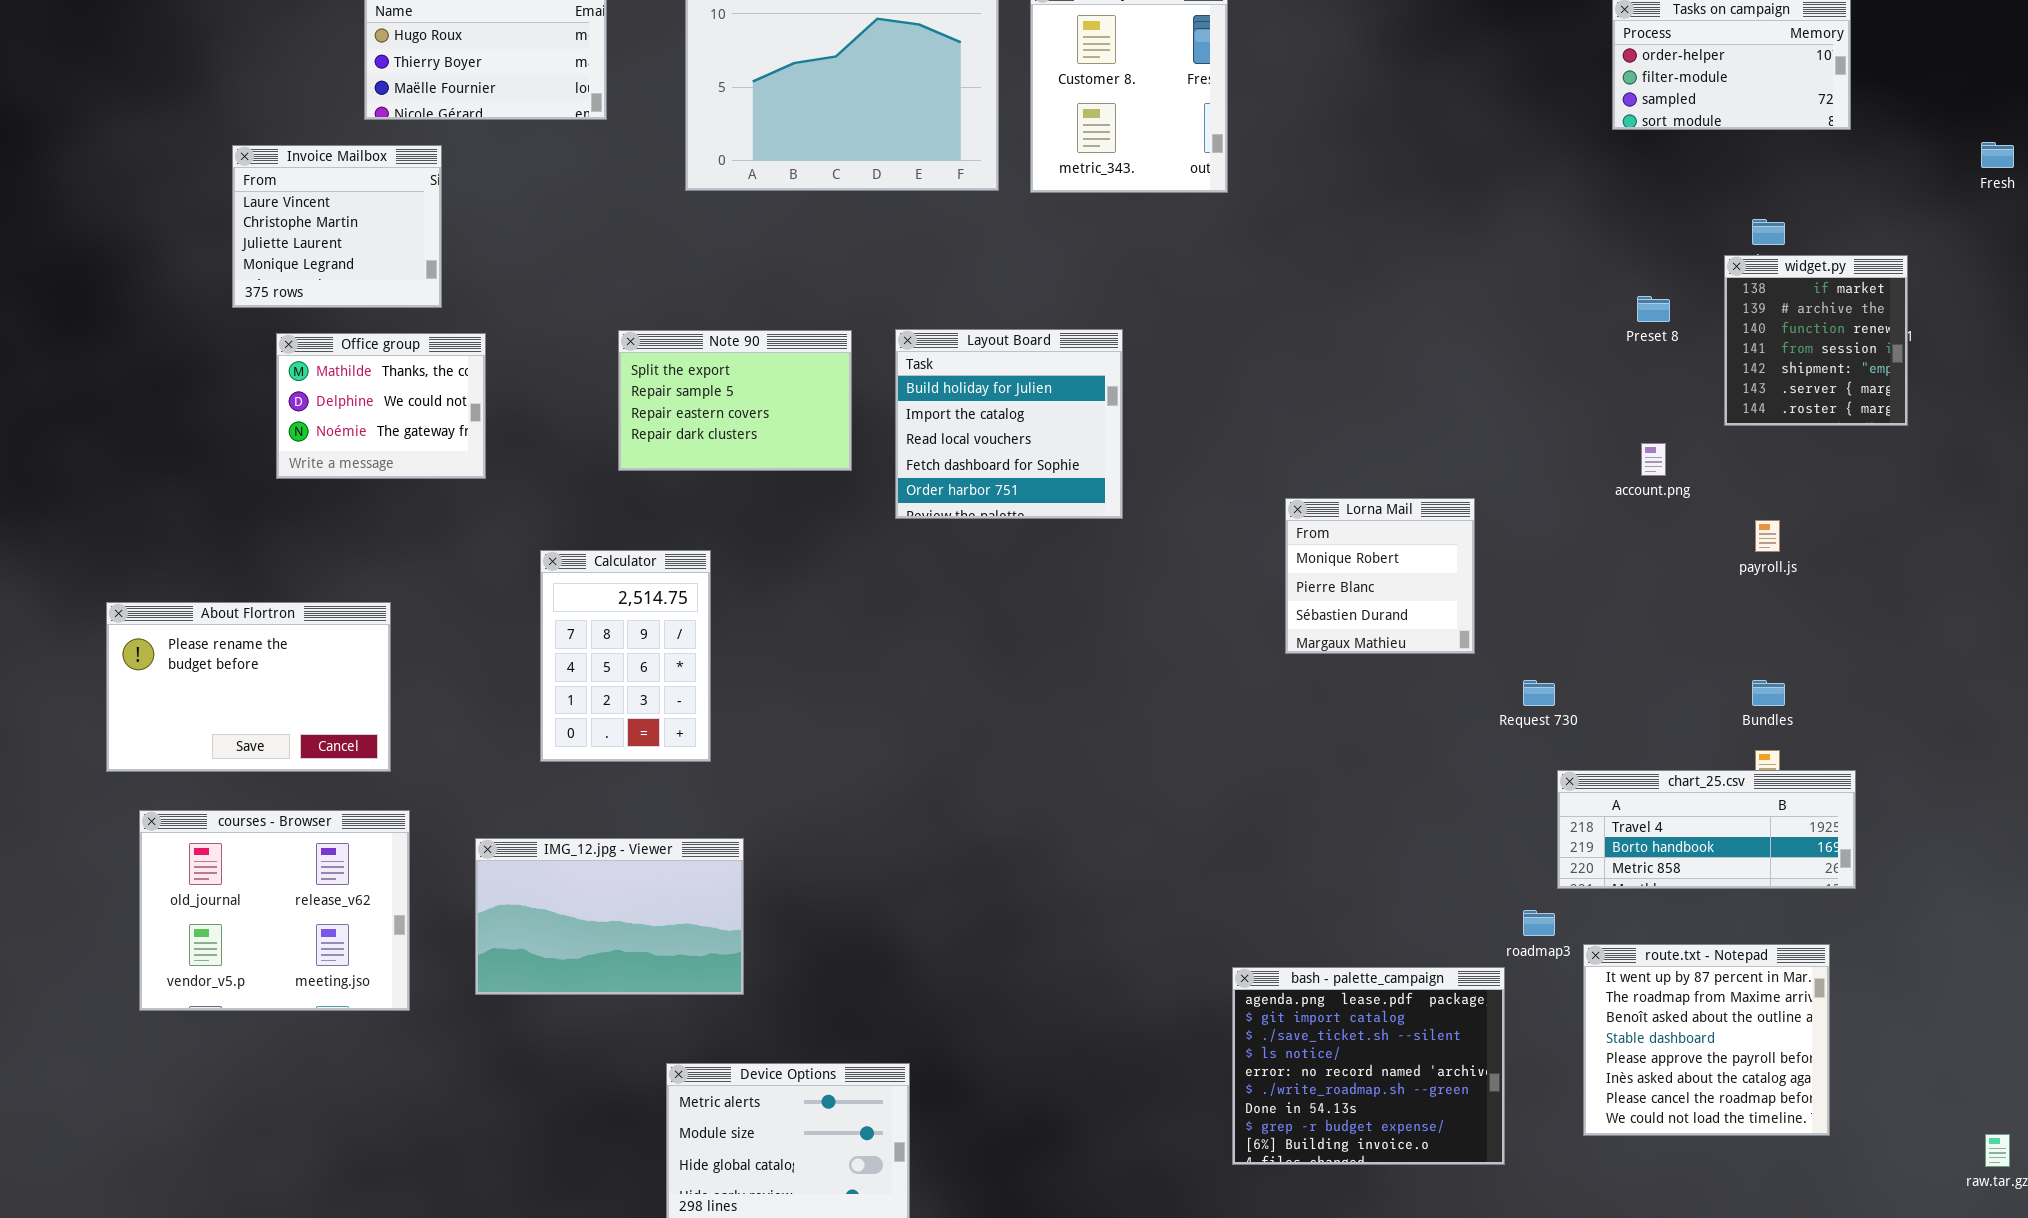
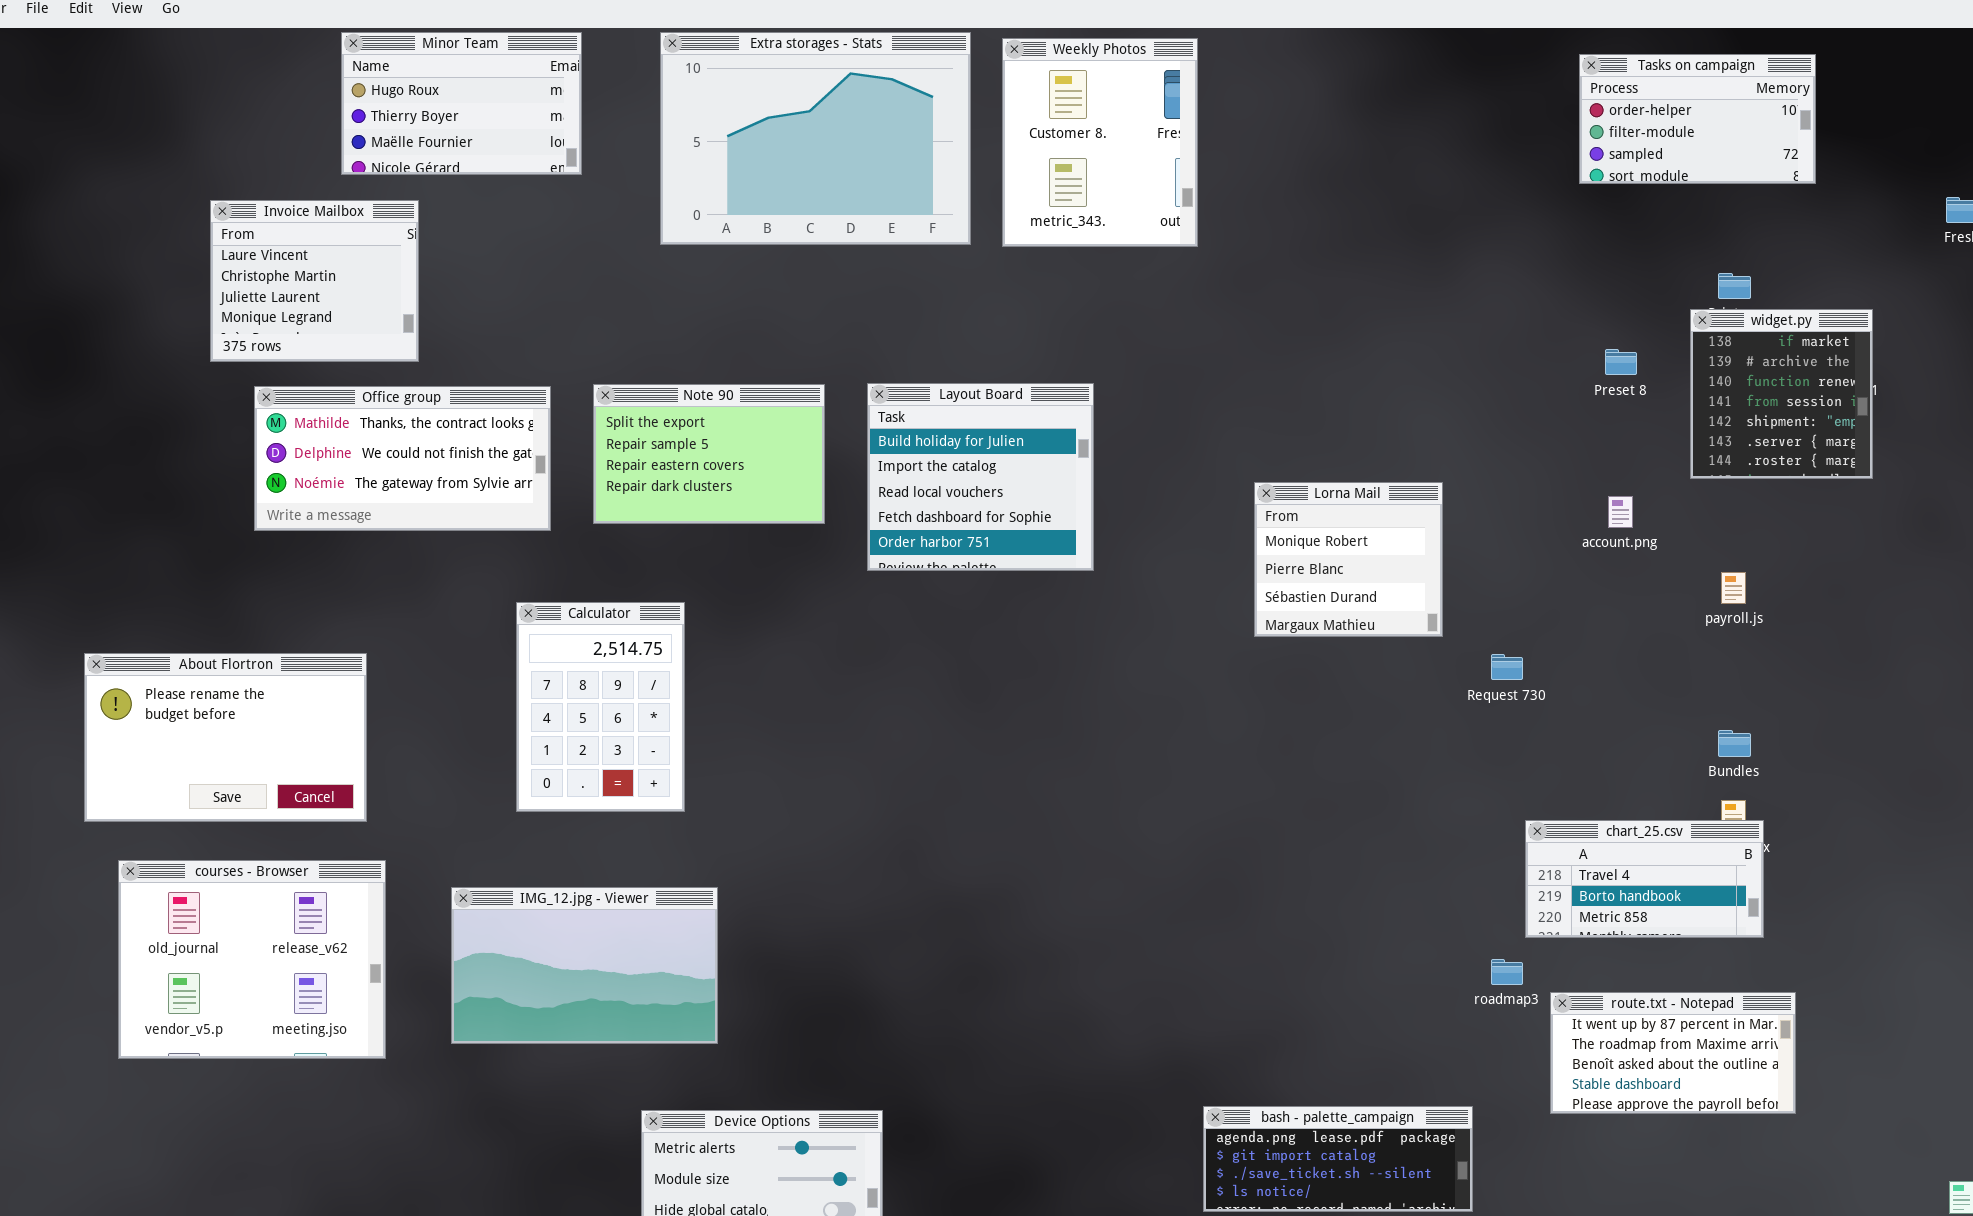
Office group: [276,333,486,479] -> [254,386,551,531], resized
Lorna Mail: [1285,498,1475,654] -> [1254,482,1443,637], moved
Request 730: [1523,680,1555,706] -> [1491,654,1523,680], moved
chart_25.csv: [1557,770,1856,889] -> [1525,820,1764,938], resized
route.txt - Notepad: [1583,944,1830,1136] -> [1550,992,1796,1114], resized
bash - palette_campaign: [1232,967,1505,1165] -> [1203,1106,1473,1212], resized

